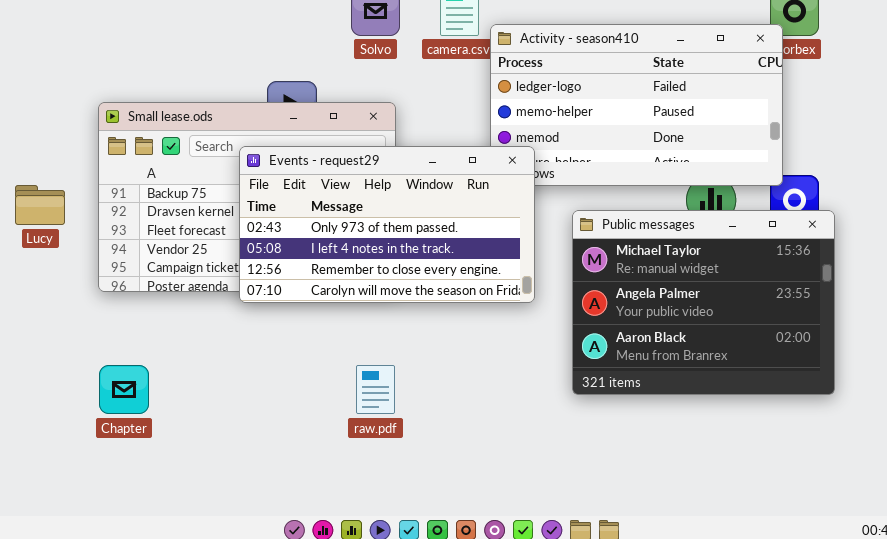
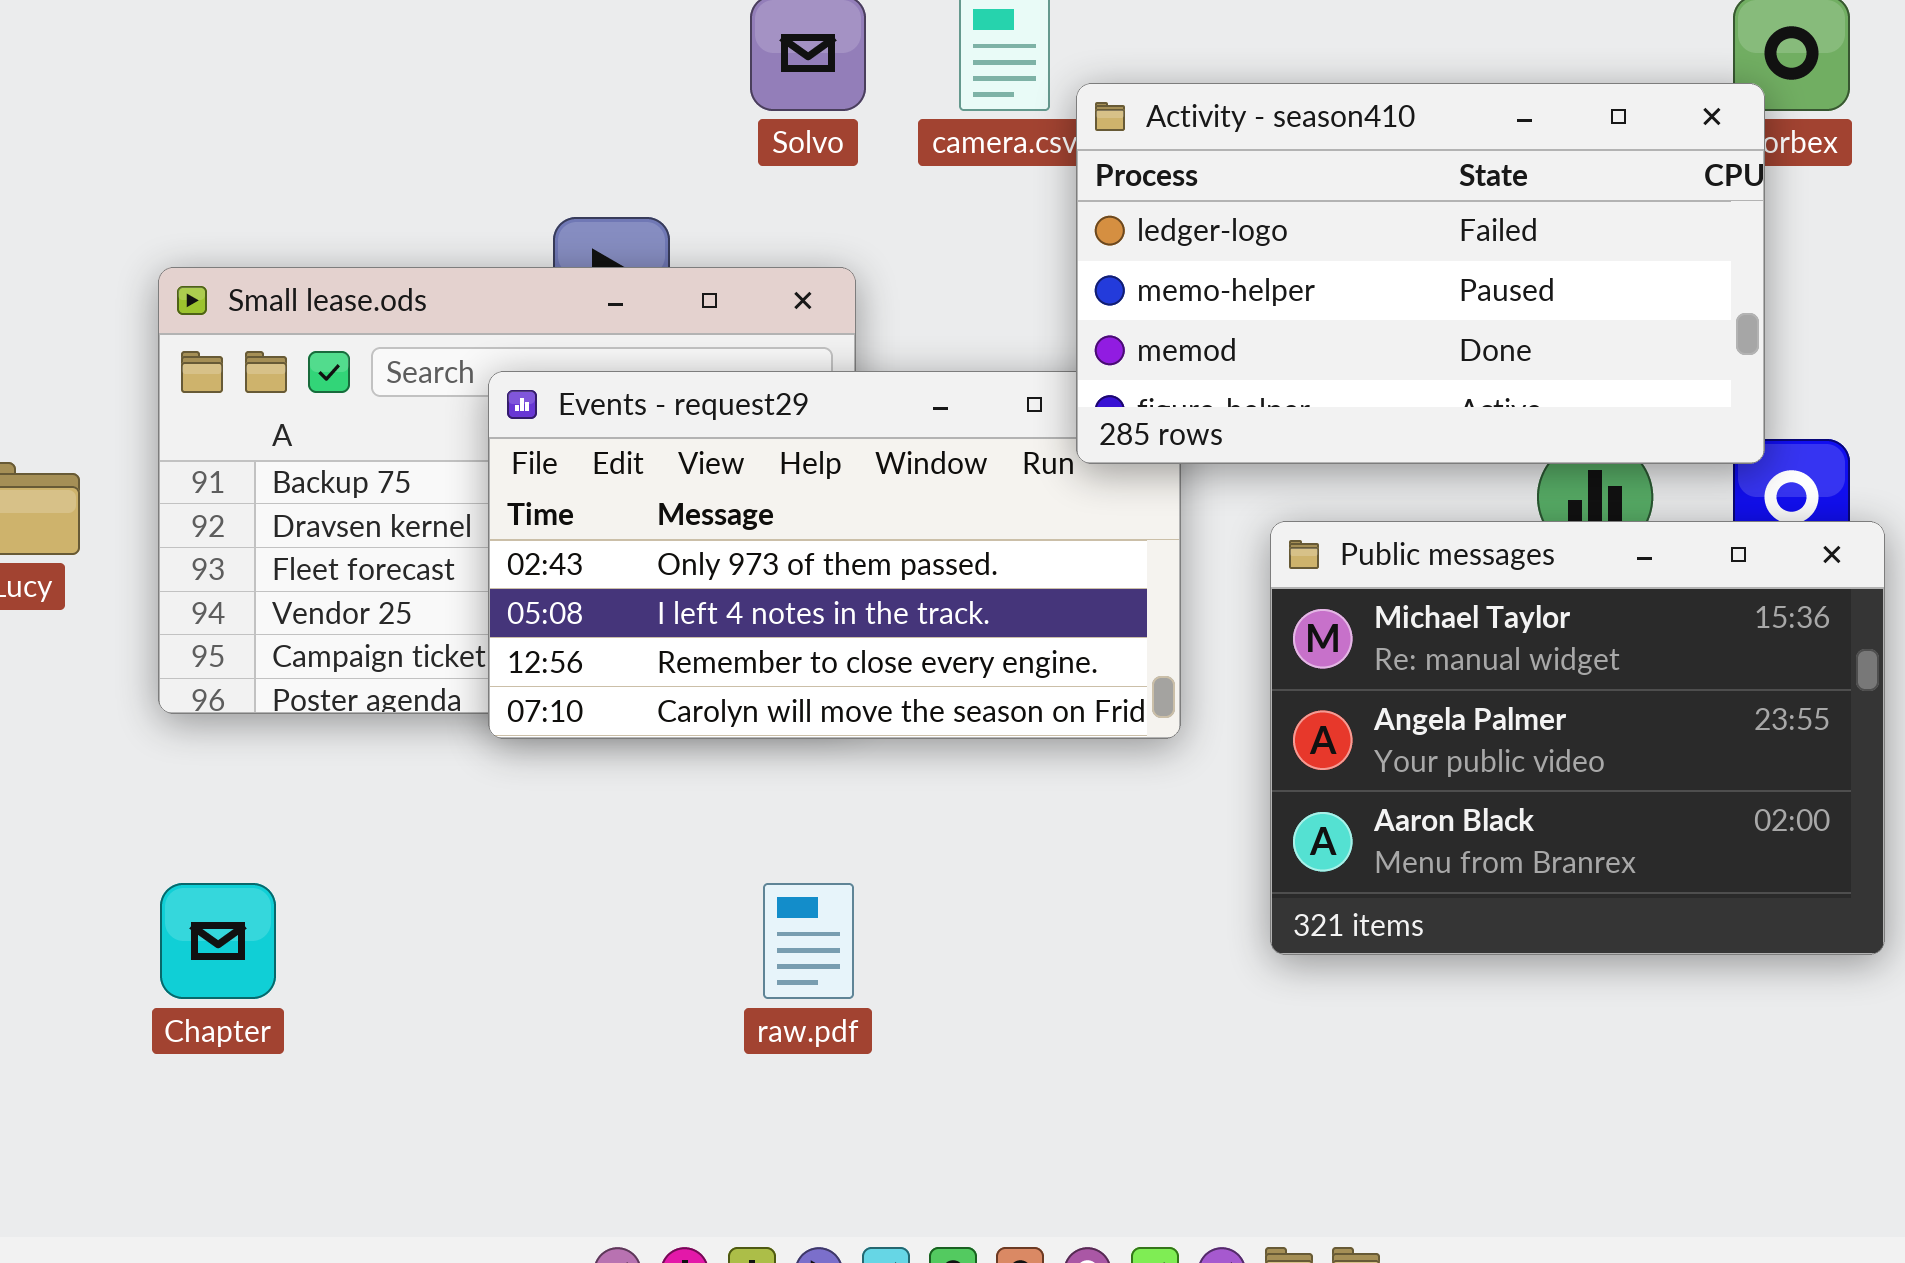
Activity - season410: [490,24,783,186] -> [1076,83,1765,464], raised

